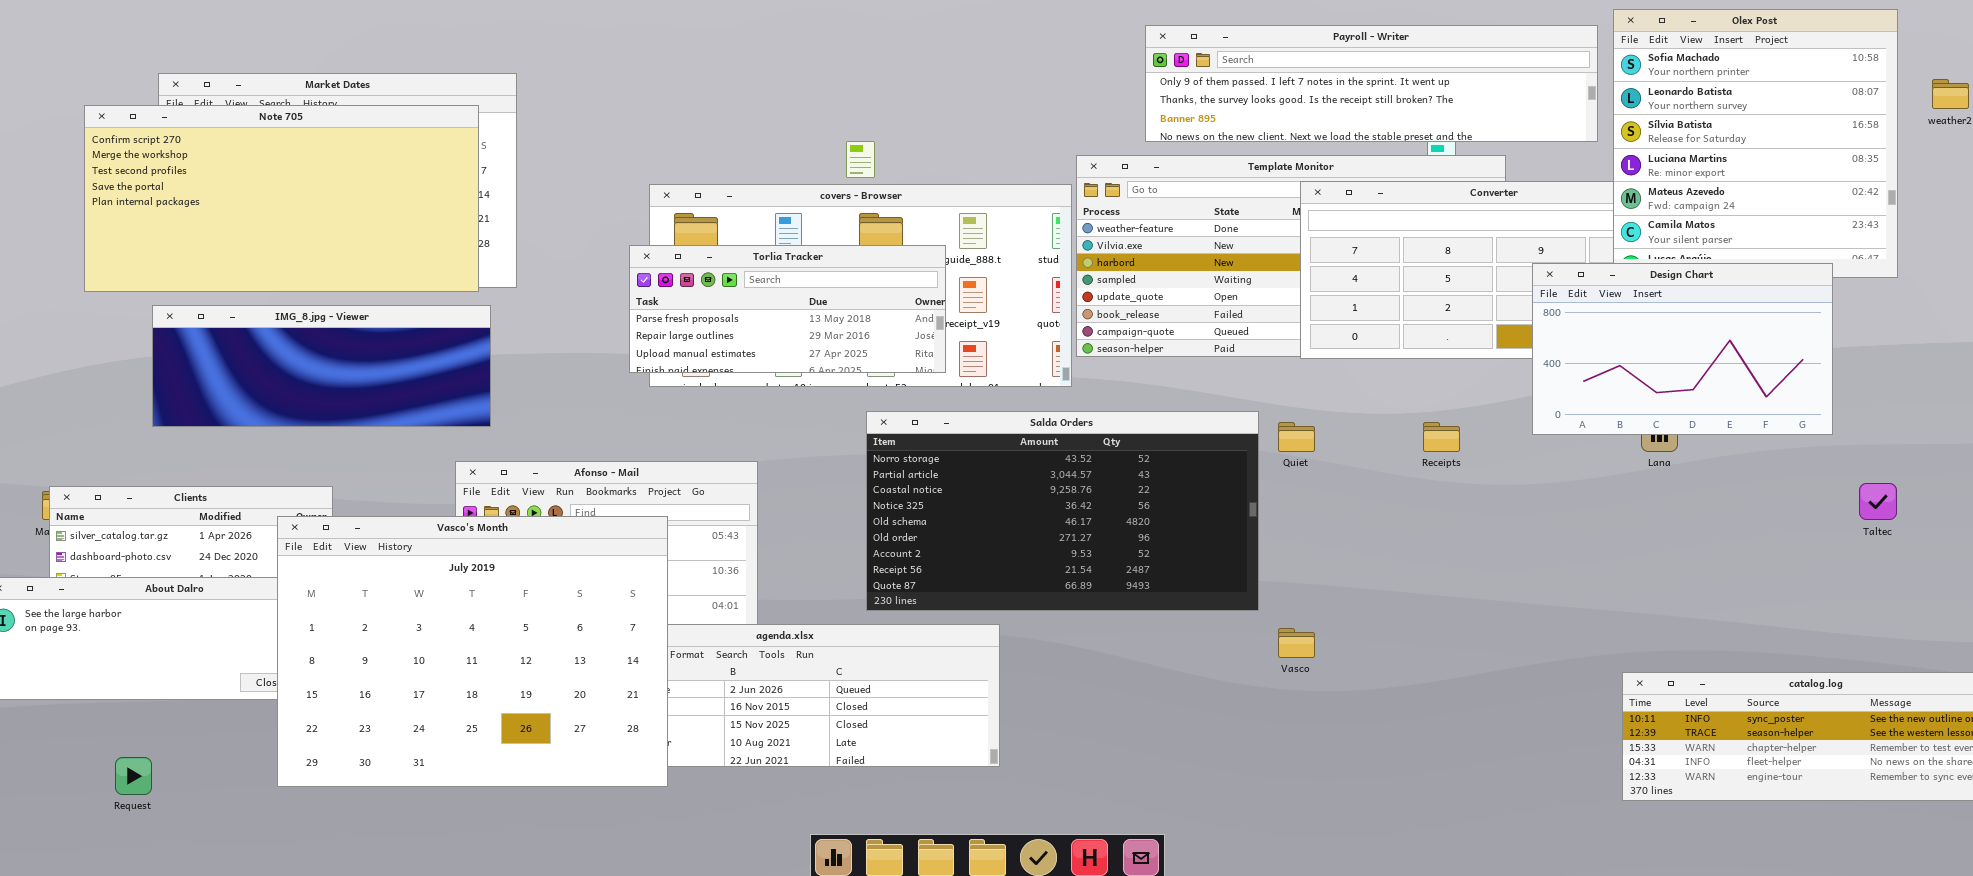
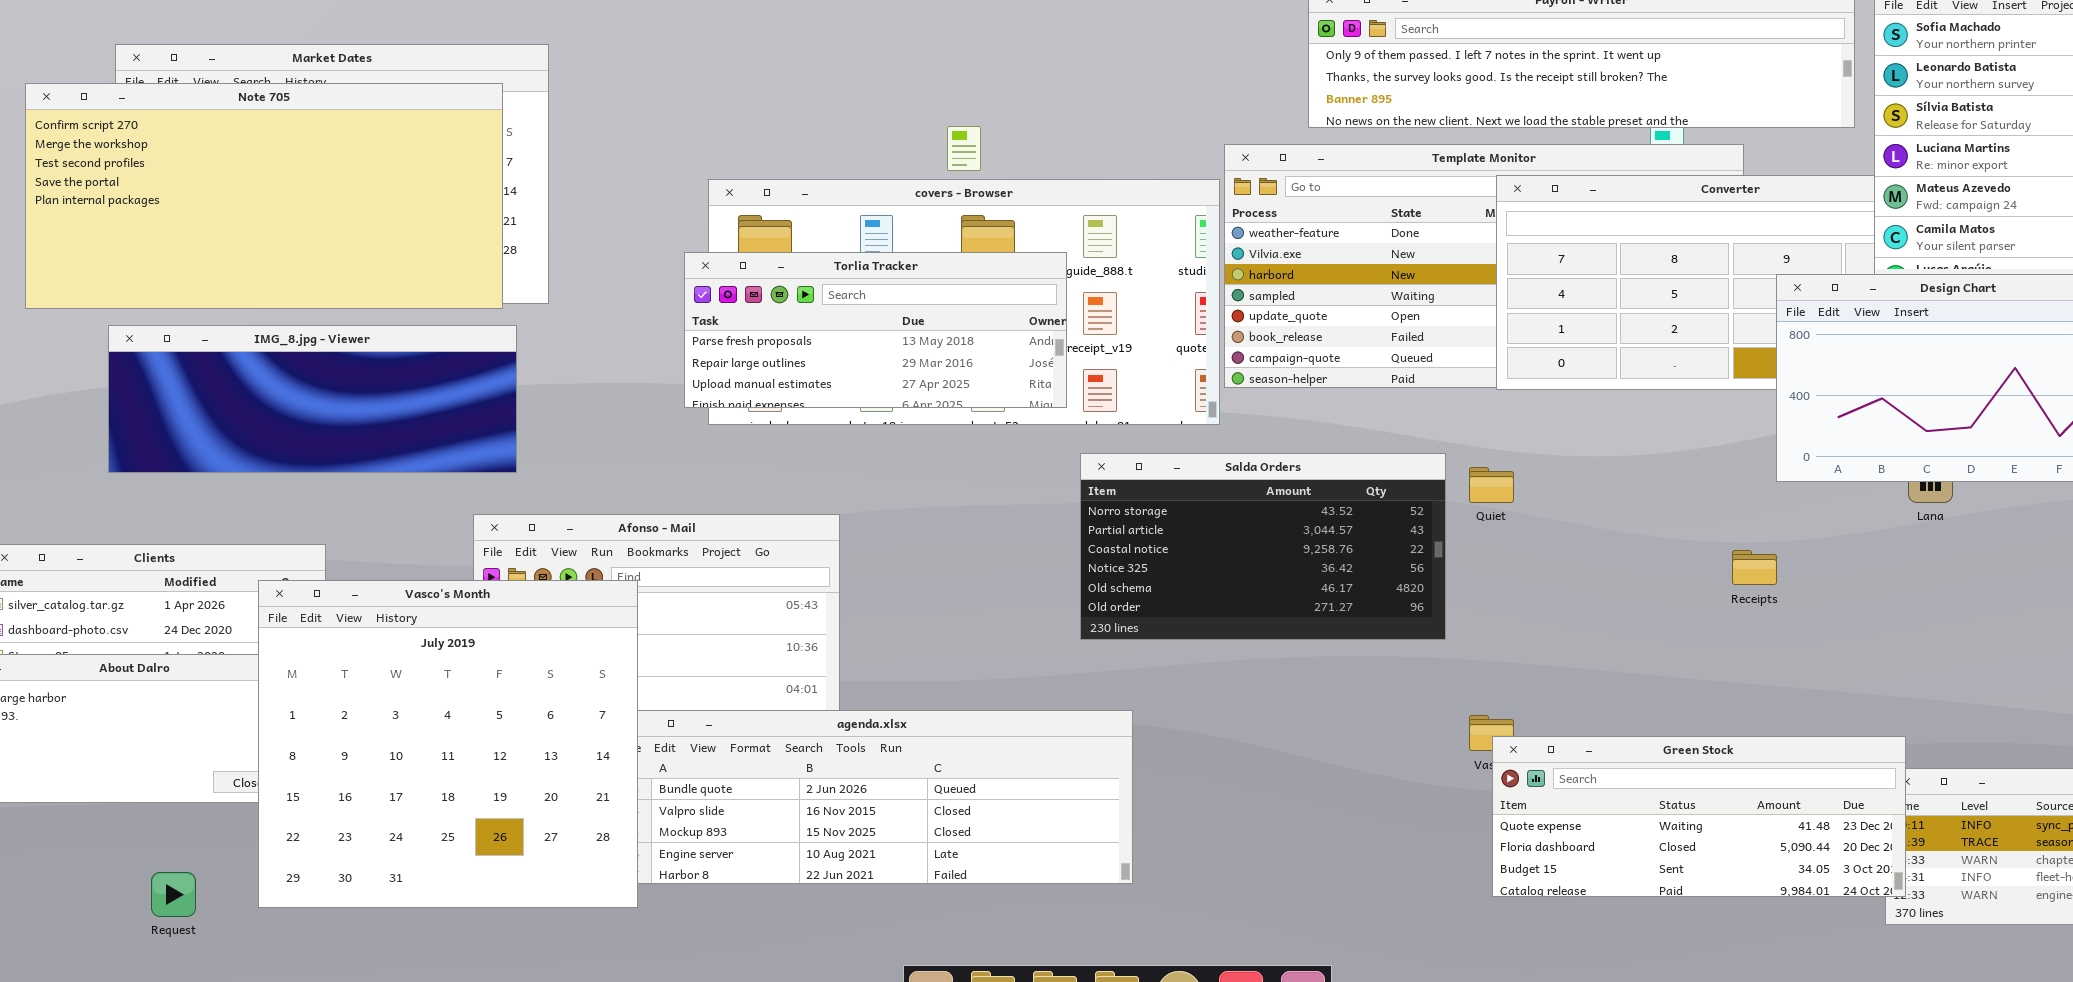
Salda Orders: [866,411,1259,611] -> [1080,453,1446,640], resized
Receipts: [1423,422,1460,452] -> [1732,550,1777,585], moved
Vasco's Month: [277,516,668,787] -> [258,580,638,908], resized
Green Stock: none -> [1492,736,1906,897], opened
Request: [115,757,152,795] -> [151,872,196,917], moved

